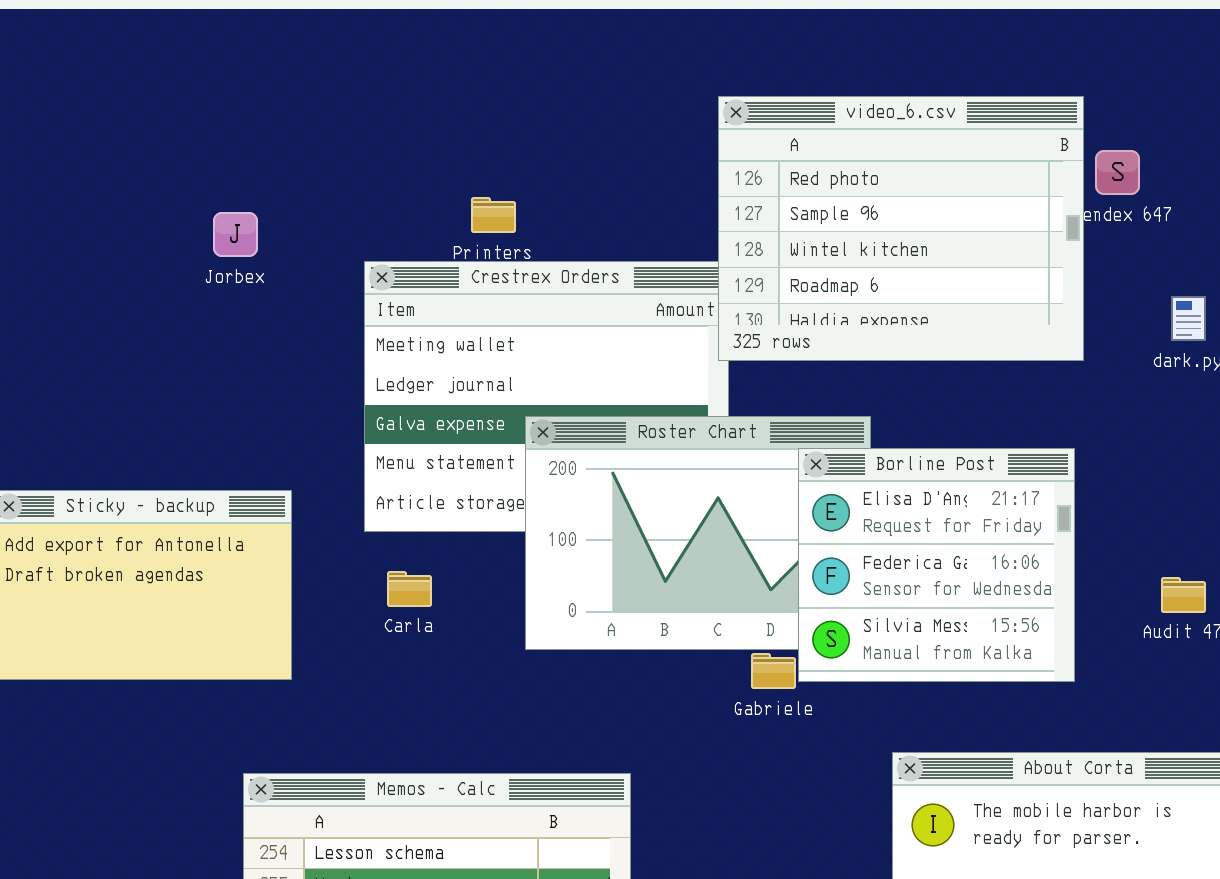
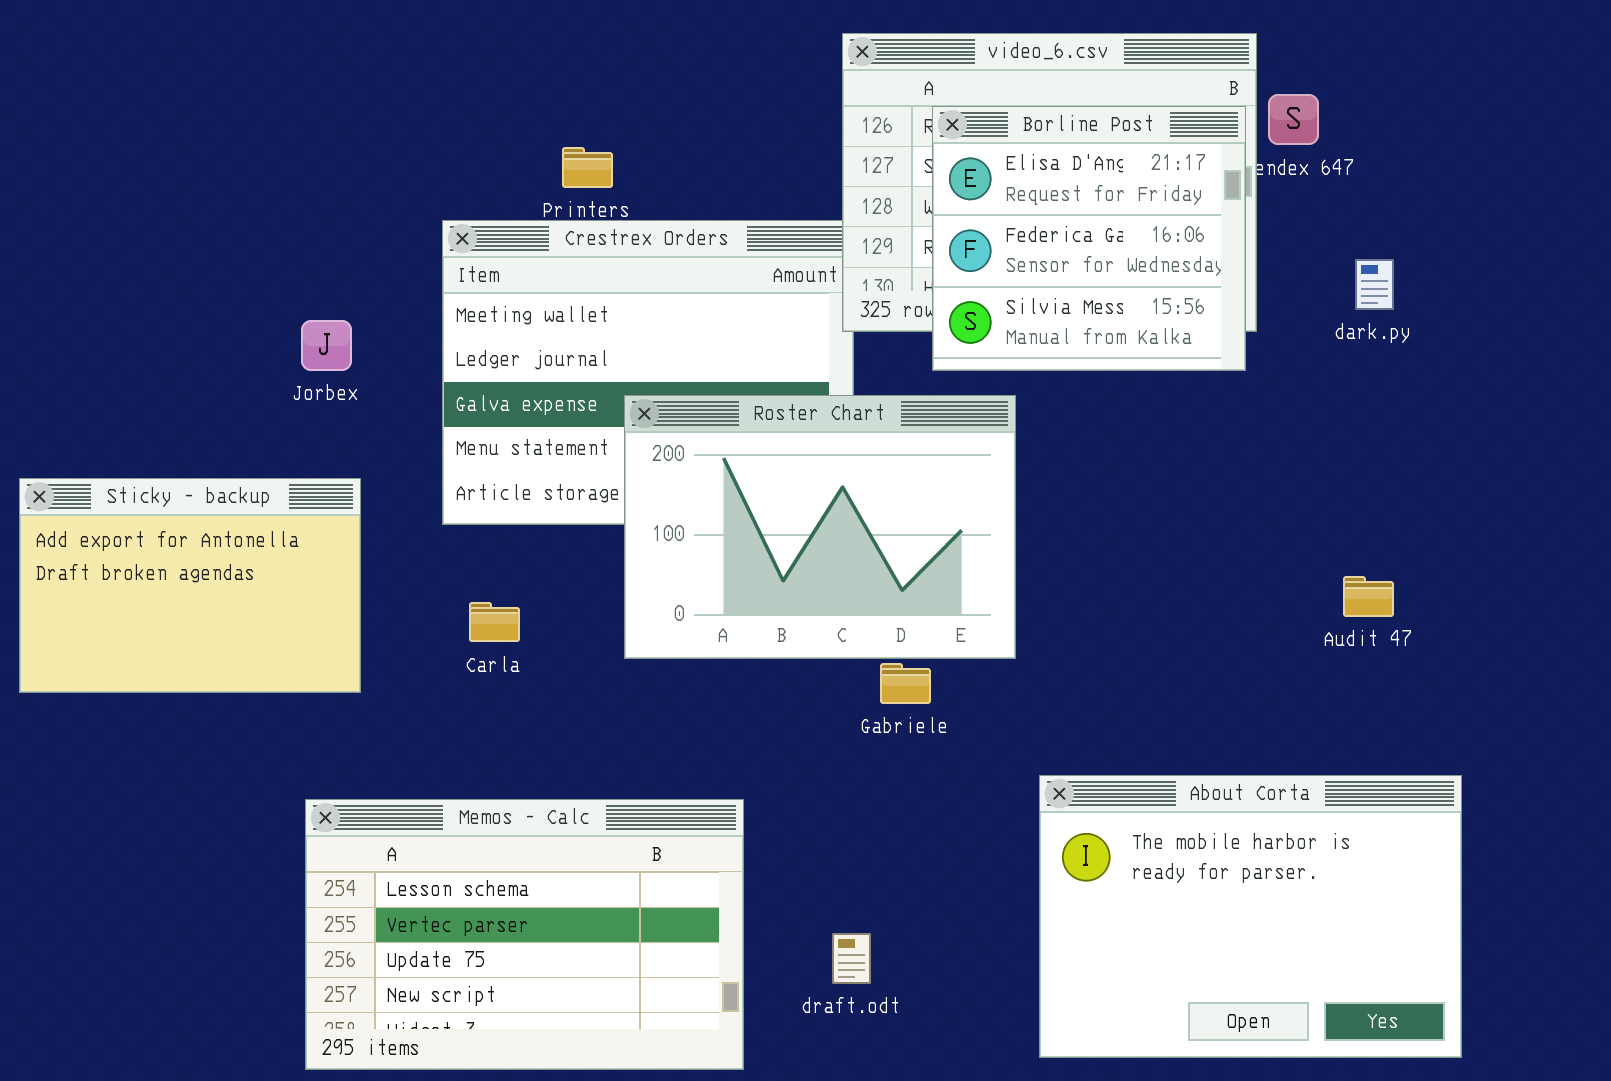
Jorbex: [213,212,258,257] -> [301,320,352,371], moved
Borline Post: [798,448,1075,682] -> [932,106,1246,371], moved
Carla: [387,571,432,607] -> [469,602,520,642], moved

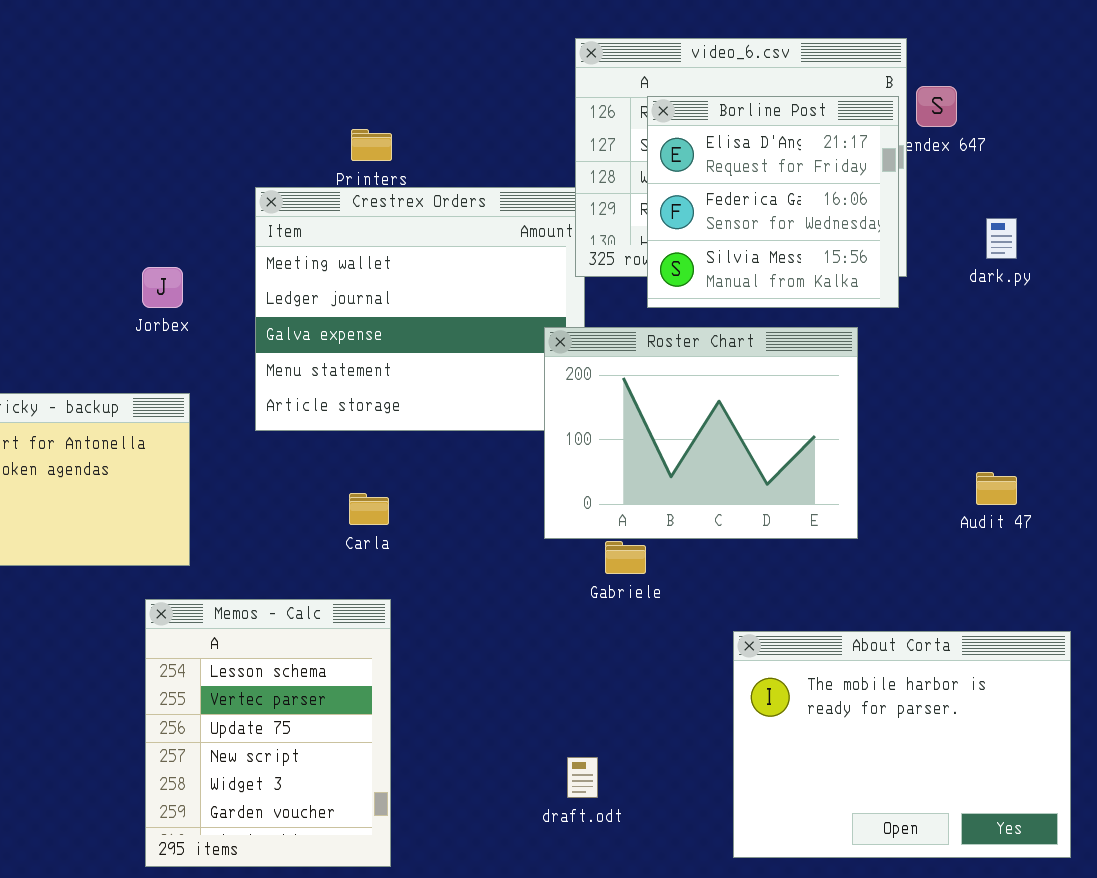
Roster Chart: [624,395,1016,659] -> [544,327,858,539], moved
Carla: [469,602,520,642] -> [349,493,389,525], moved
Memos - Calc: [305,799,744,1070] -> [145,599,391,867], resized

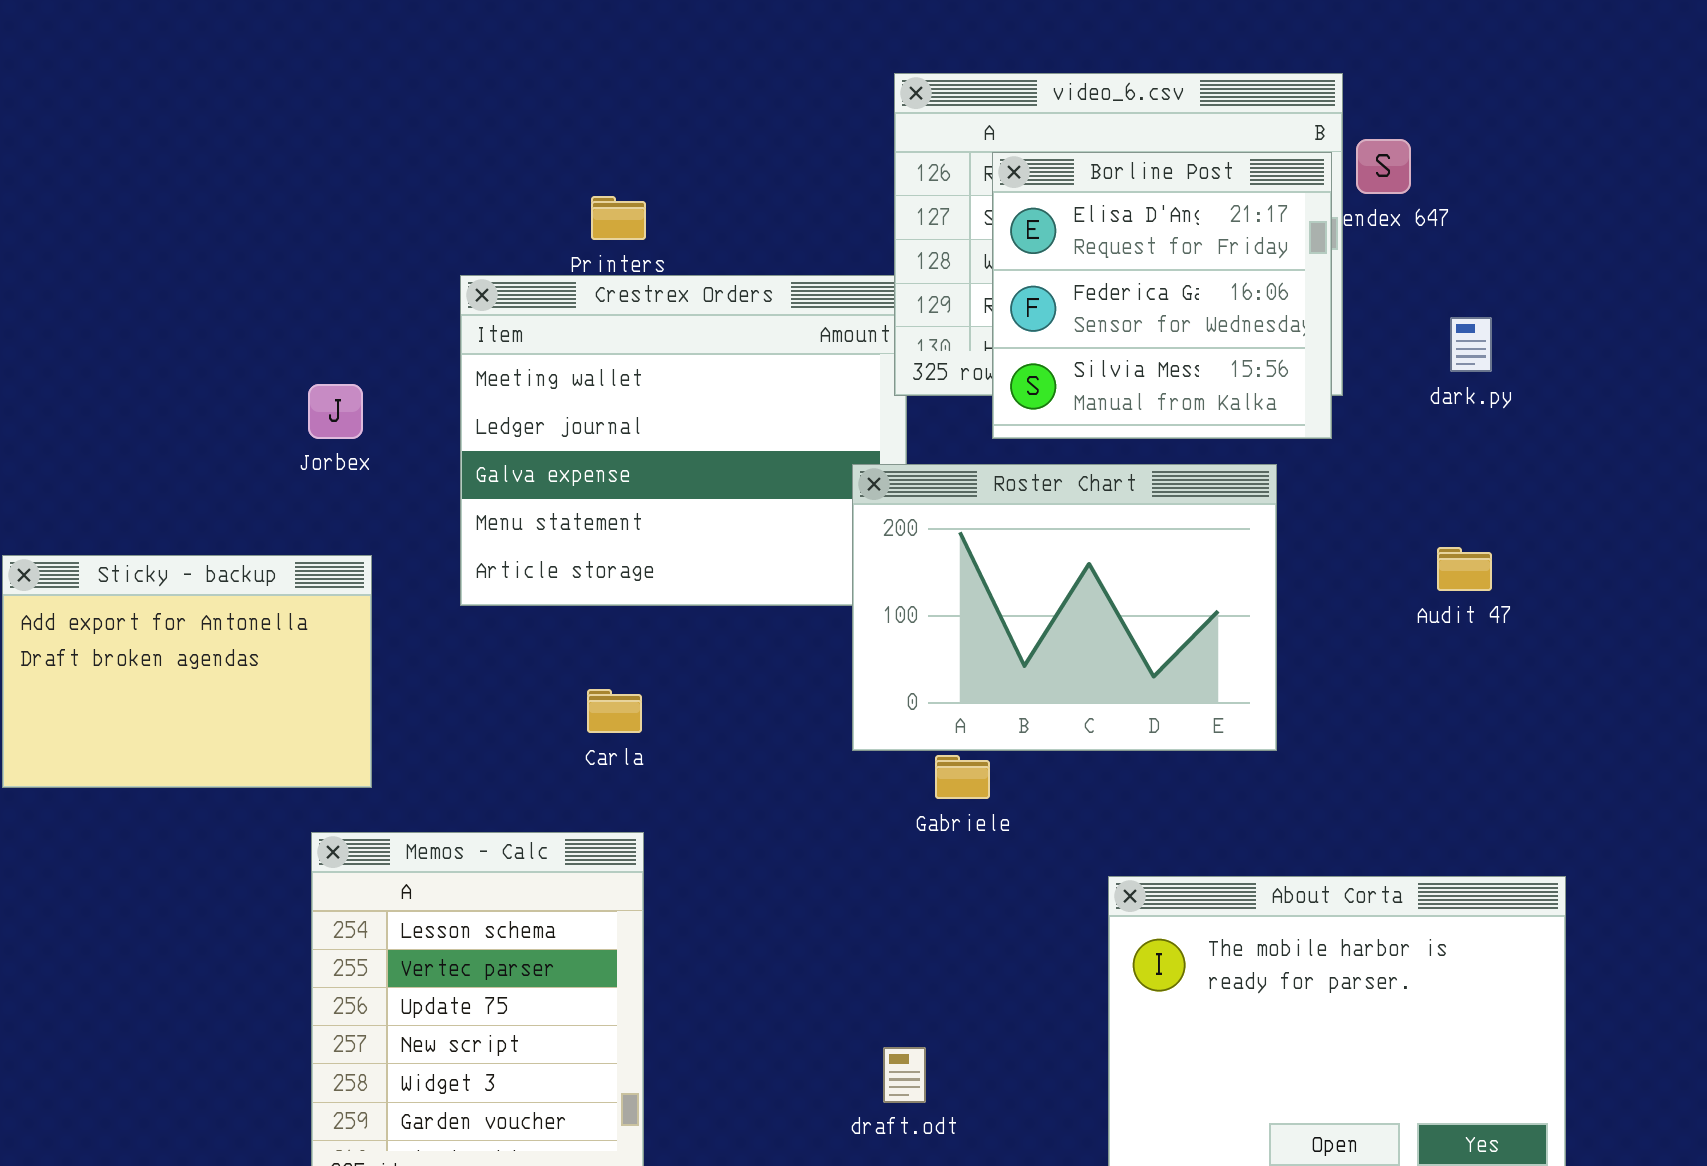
Audit 47: [976,472,1017,505] -> [1437,547,1492,591], moved

